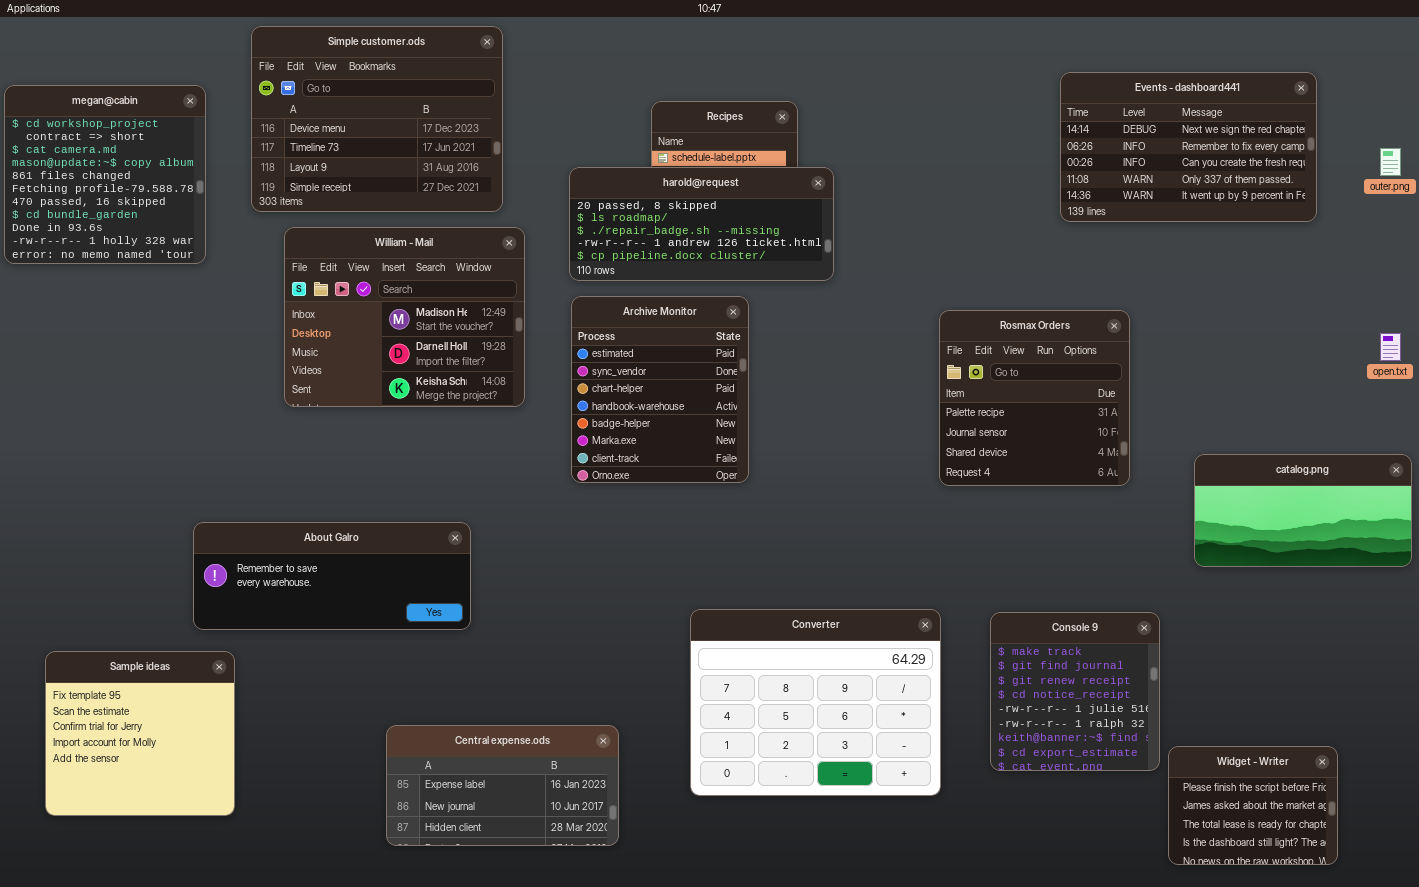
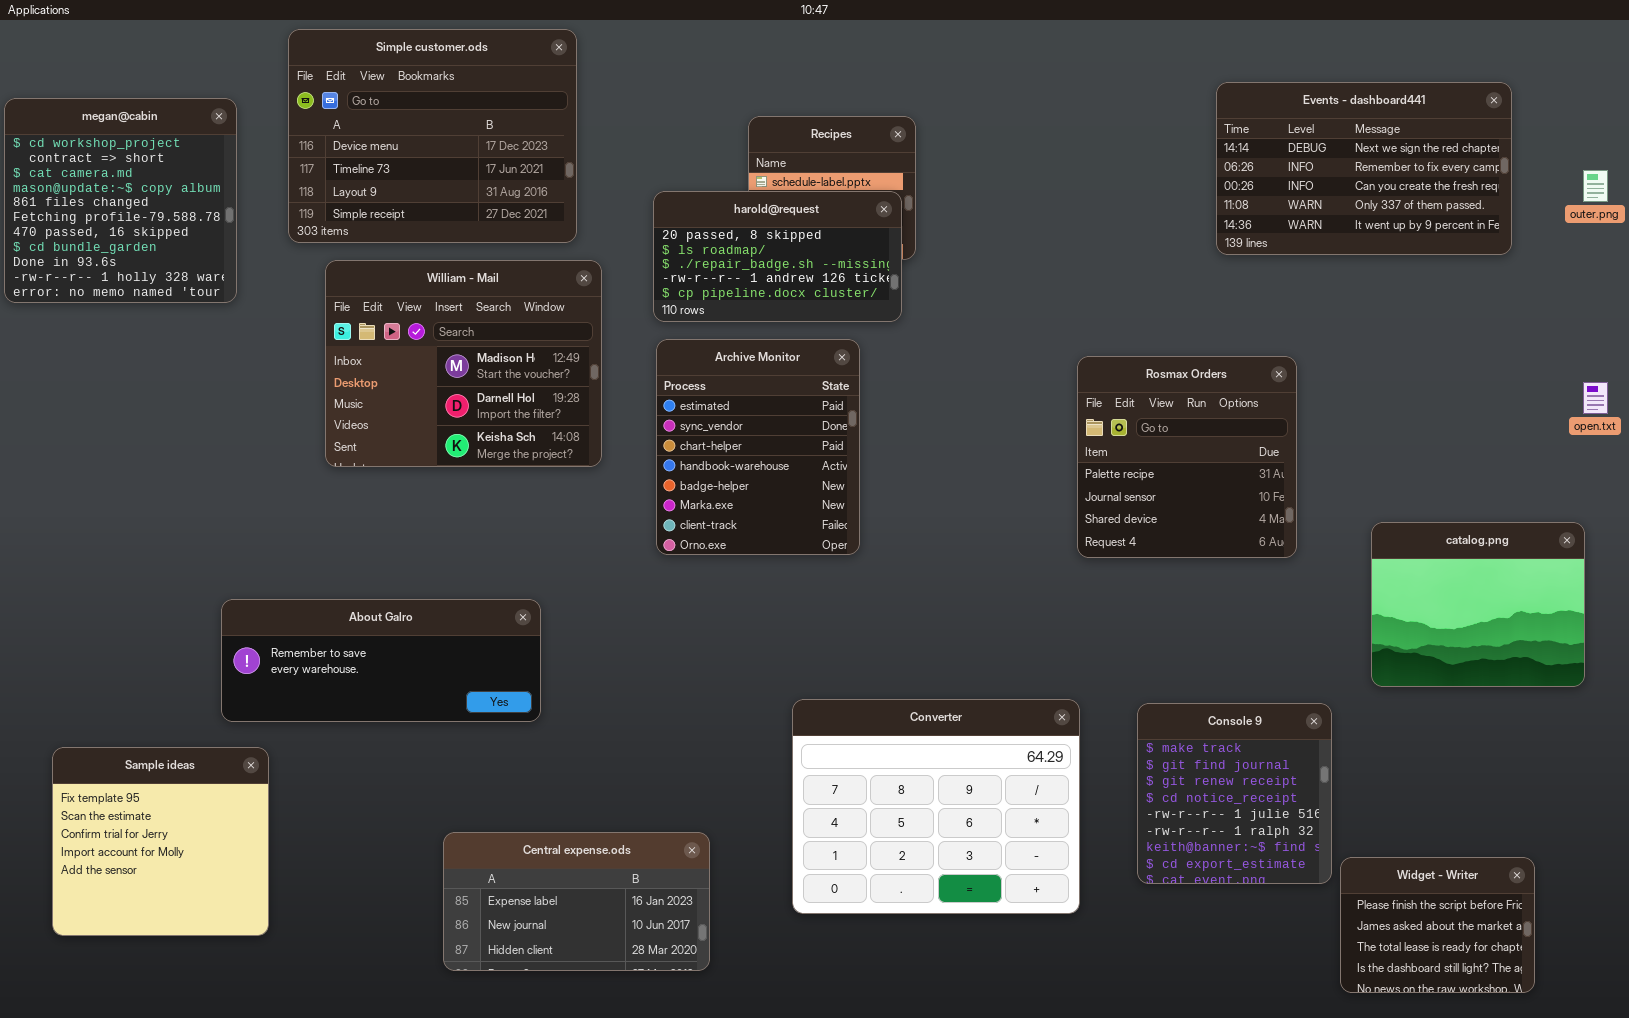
harold@request: [569,167,834,281] -> [653,191,902,322], resized
catalog.png: [1194,454,1412,567] -> [1371,522,1585,687], resized

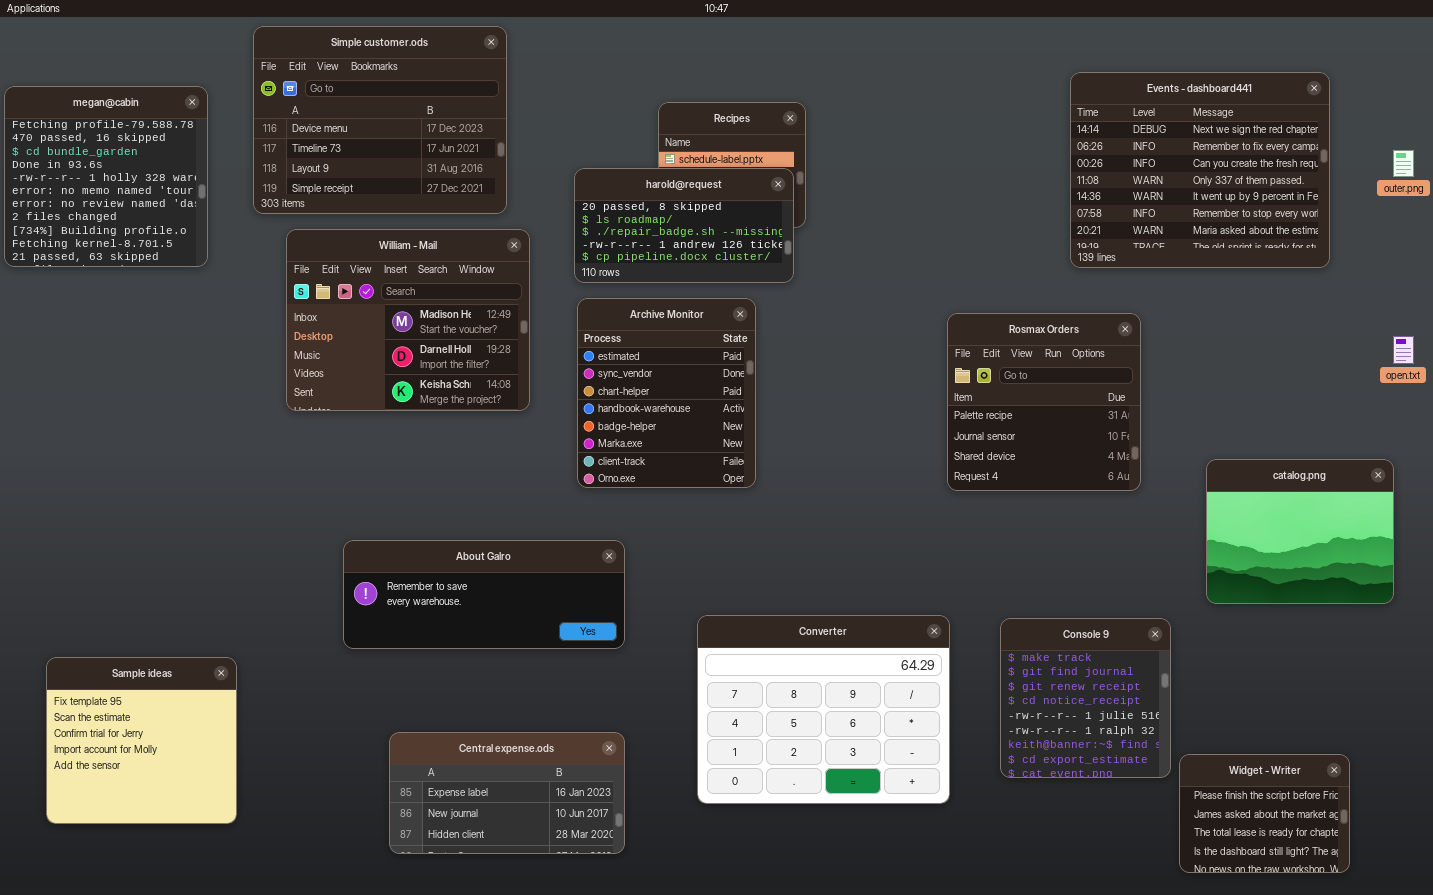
Events - dashboard441: [1216,82,1512,255] -> [1070,72,1330,268], resized
megan@cabin: [4,98,237,303] -> [4,86,208,267], scrolled down 5 rows
About Galro: [221,599,541,722] -> [343,540,625,649], moved

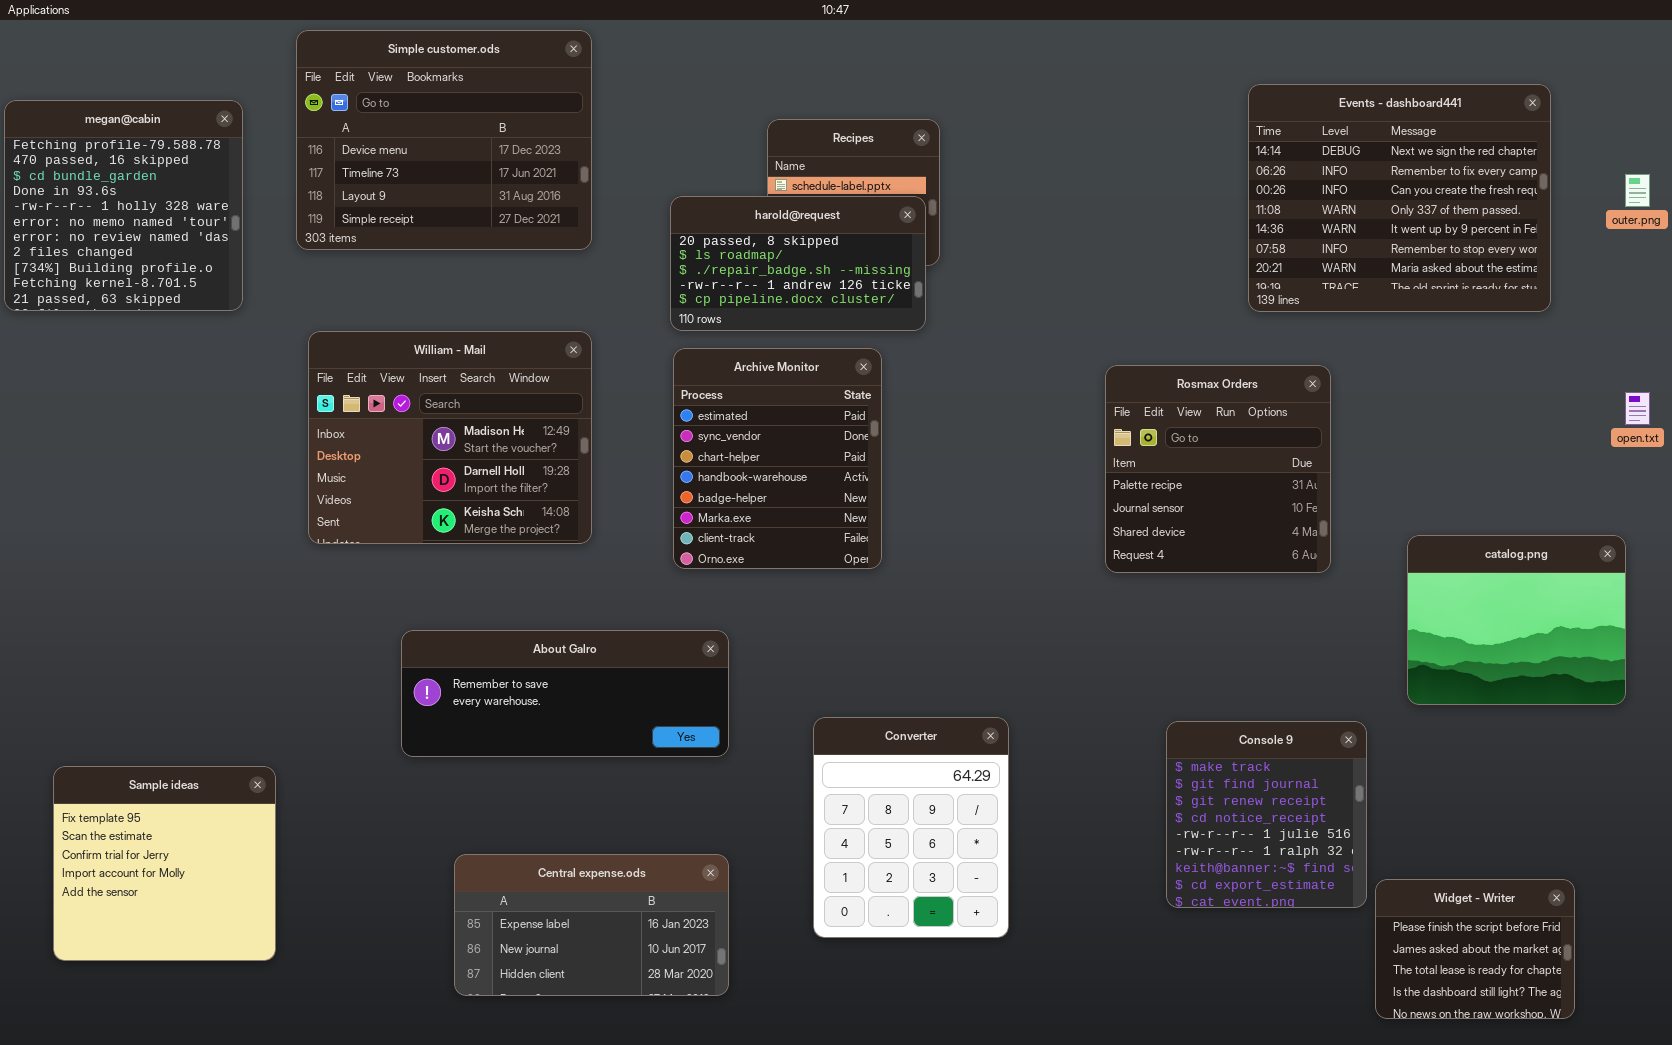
William - Mail: [286,229,530,411] -> [308,331,592,544], moved
Converter: [697,615,950,804] -> [813,717,1009,938], resized

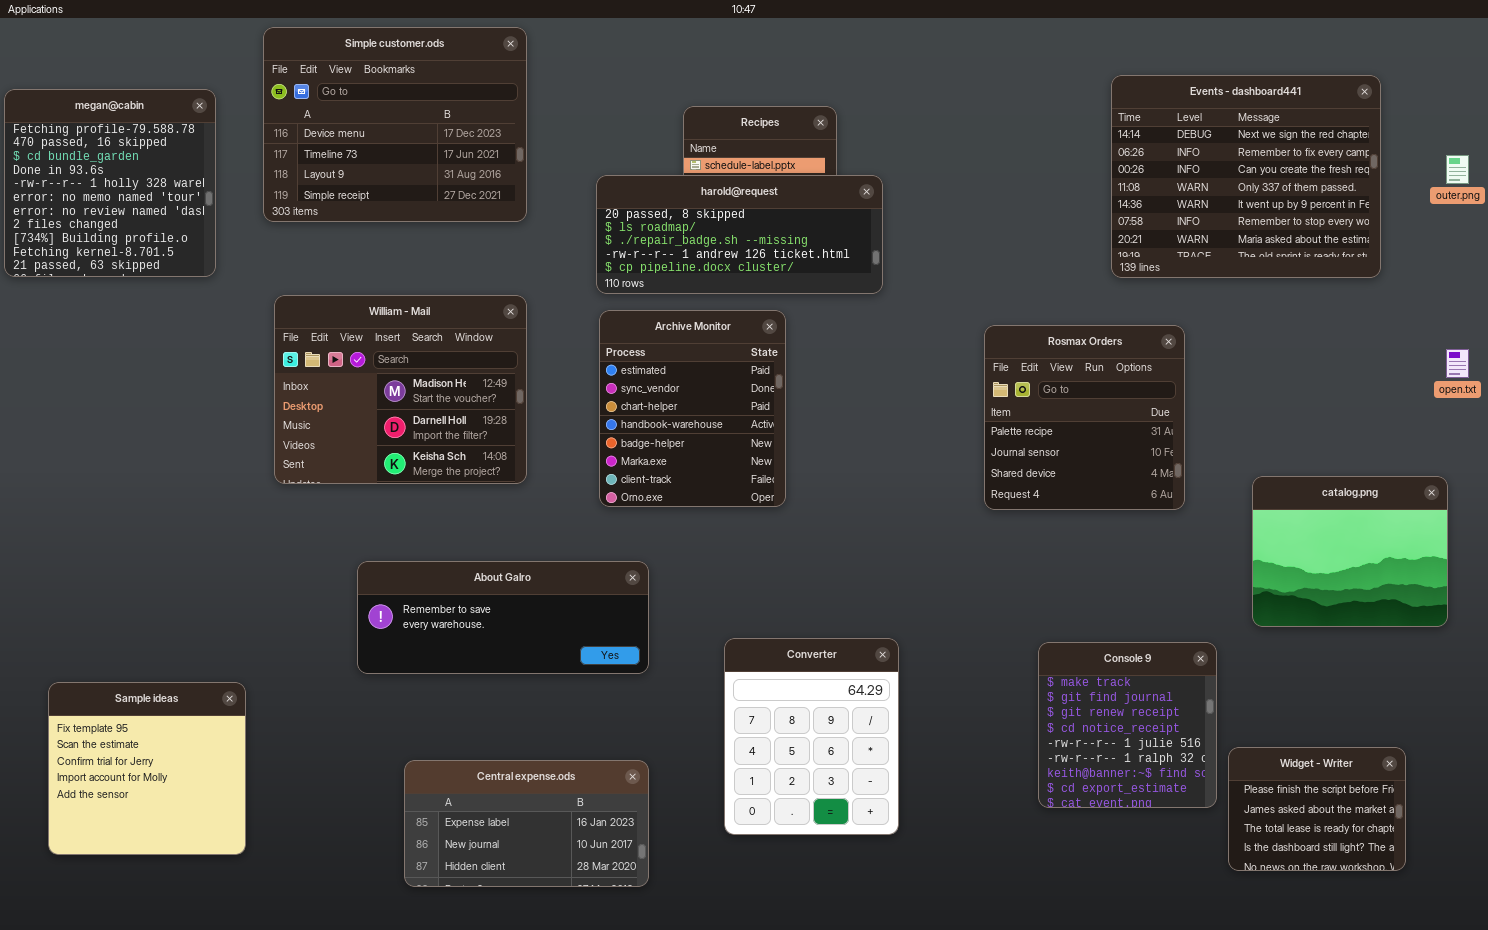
harold@request: [670,196,926,331] -> [596,175,883,294], resized
Widget - Writer: [1375,879,1575,1019] -> [1228,747,1406,871], moved

